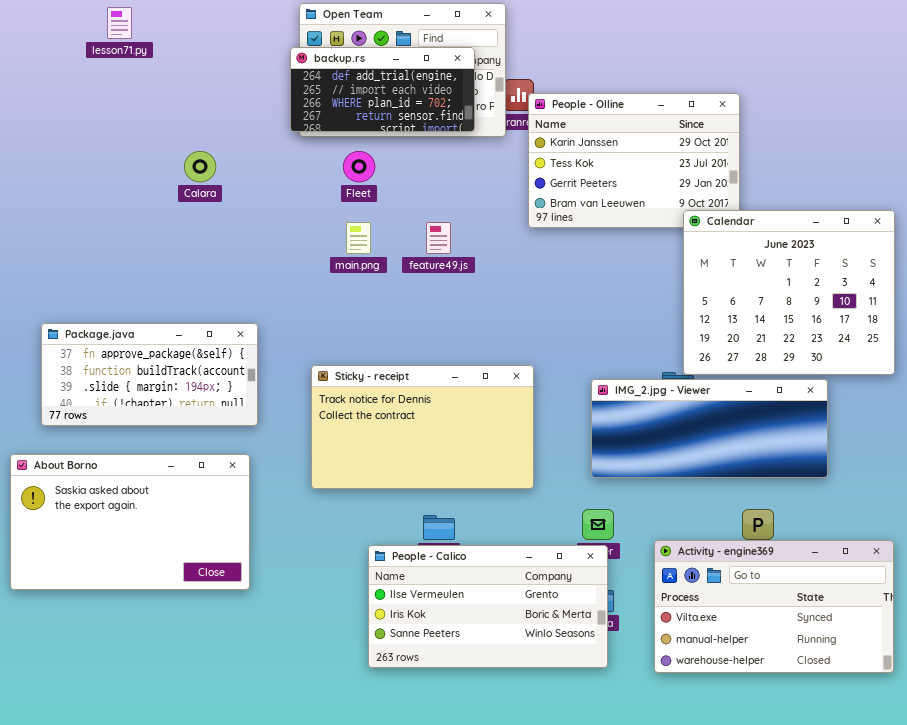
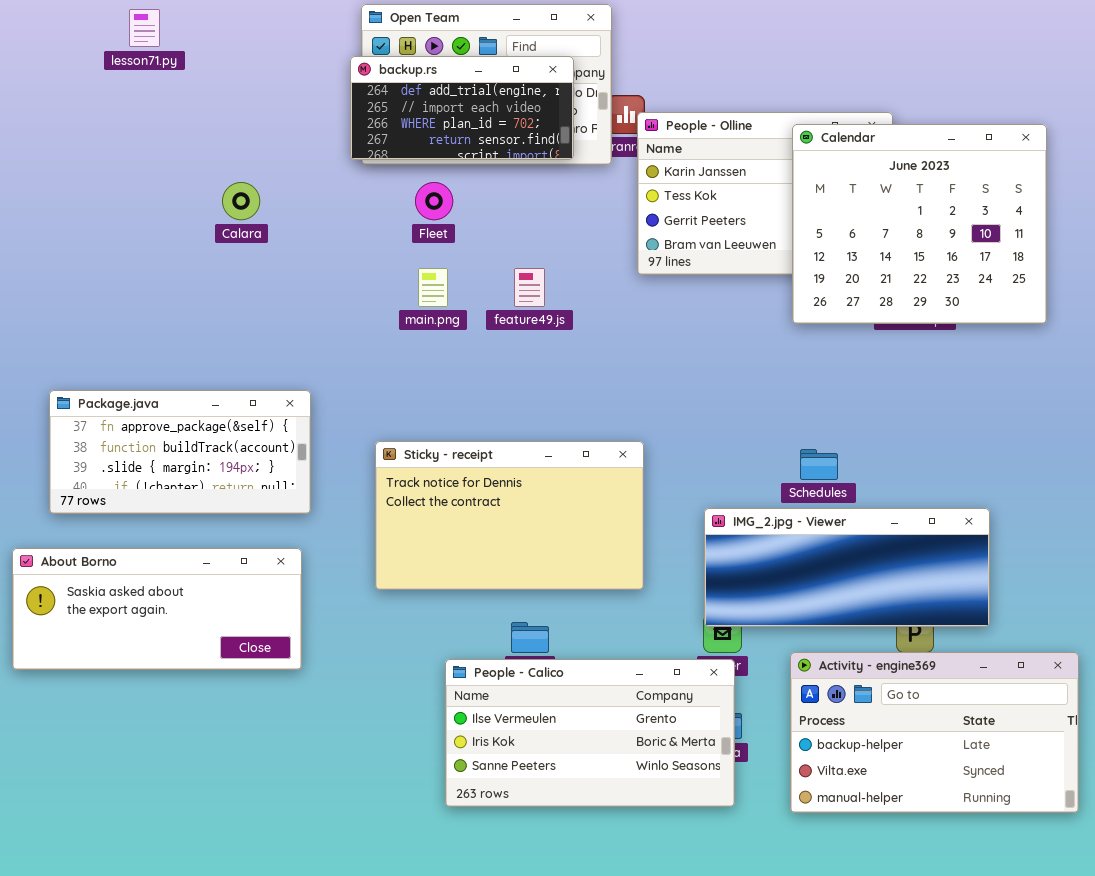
Calendar: [683,210,895,375] -> [792,124,1047,324], moved
IMG_2.jpg - Viewer: [591,379,828,478] -> [704,508,990,627], moved
About Borno: [10,454,250,590] -> [12,548,302,670], resized
Activity - engine369: [654,540,894,673] -> [790,652,1079,813], scrolled up 1 row

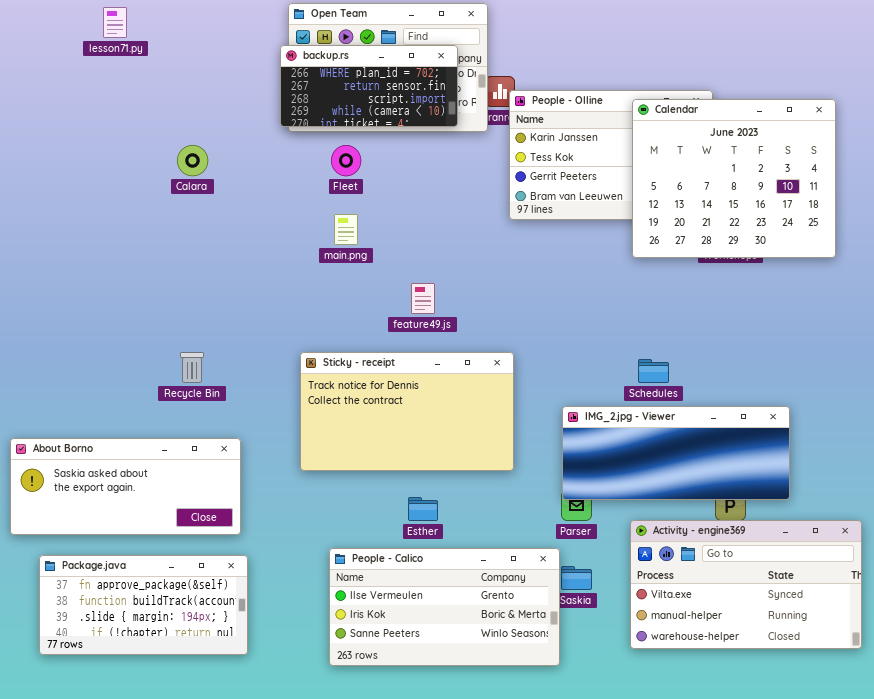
backup.rs: [350,56,574,160] -> [280,45,458,127], scrolled down 2 rows
feature49.js: [514,268,545,307] -> [411,283,435,314], moved
Package.java: [49,390,311,514] -> [39,555,248,655], moved
Activity - engine369: [790,652,1079,813] -> [630,520,862,649], scrolled down 1 row
People - Calico: [445,659,735,807] -> [329,548,560,666], moved

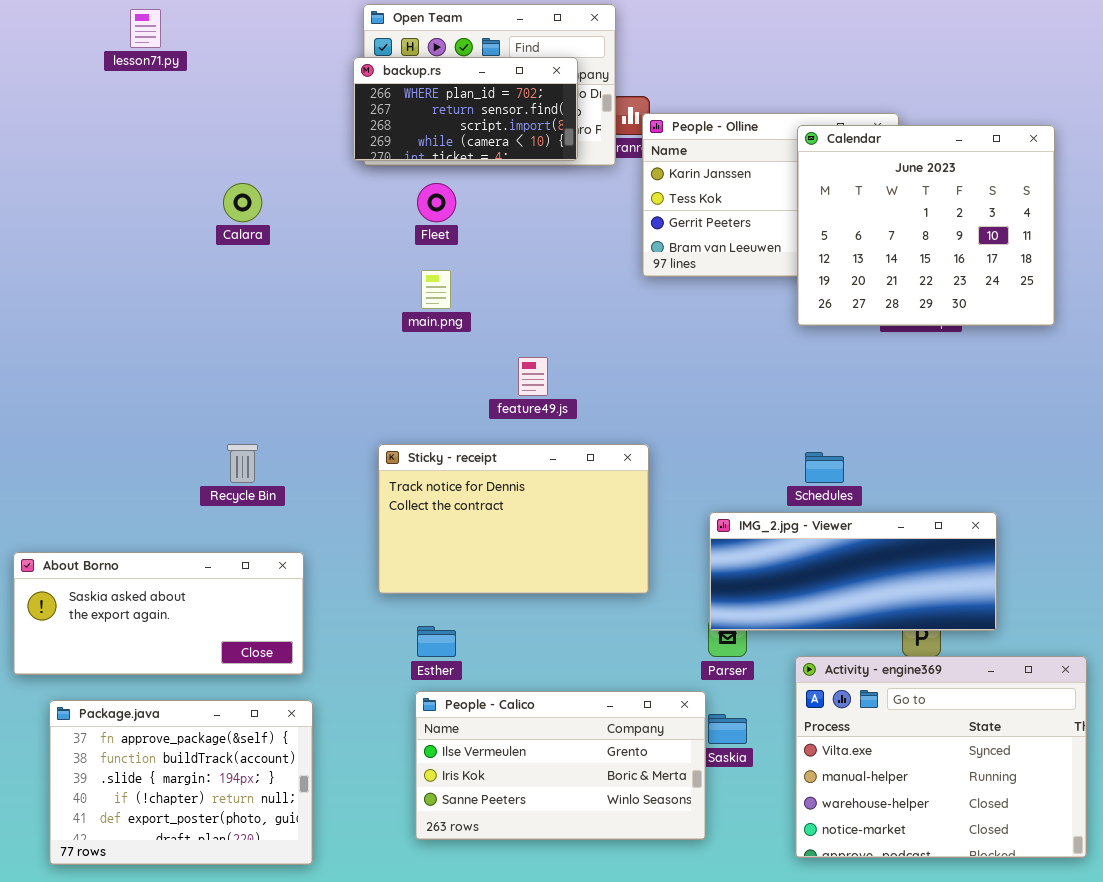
Esther: [408,497,438,521] -> [417,626,456,657], moved
Activity - engine369: [630,520,862,649] -> [795,656,1087,858], resized
Package.java: [39,555,248,655] -> [49,700,313,865], resized

